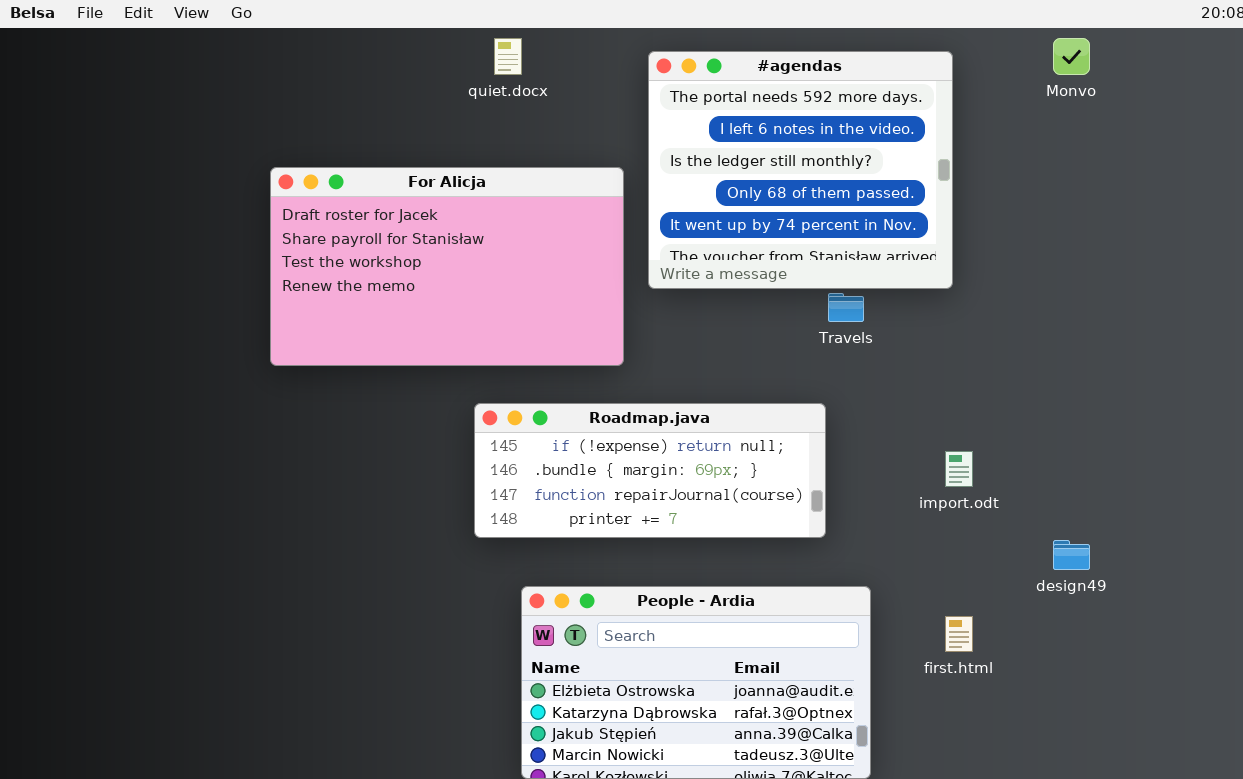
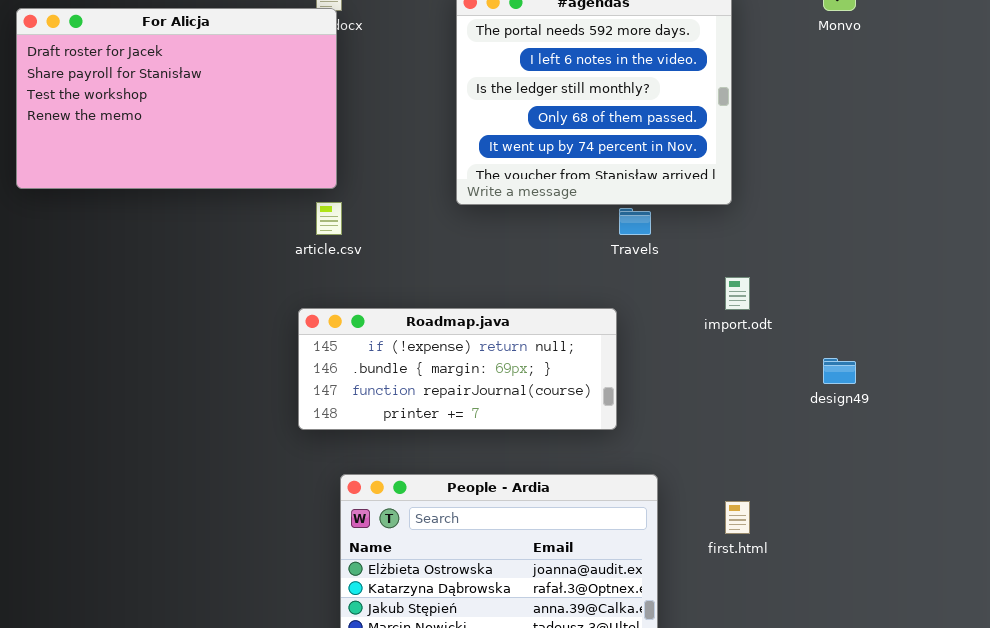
For Alicja: [270,167,624,366] -> [16,8,337,189], moved
import.odt: [945,451,973,487] -> [725,277,750,310], moved
design49: [1053,540,1090,570] -> [823,358,856,384], moved

